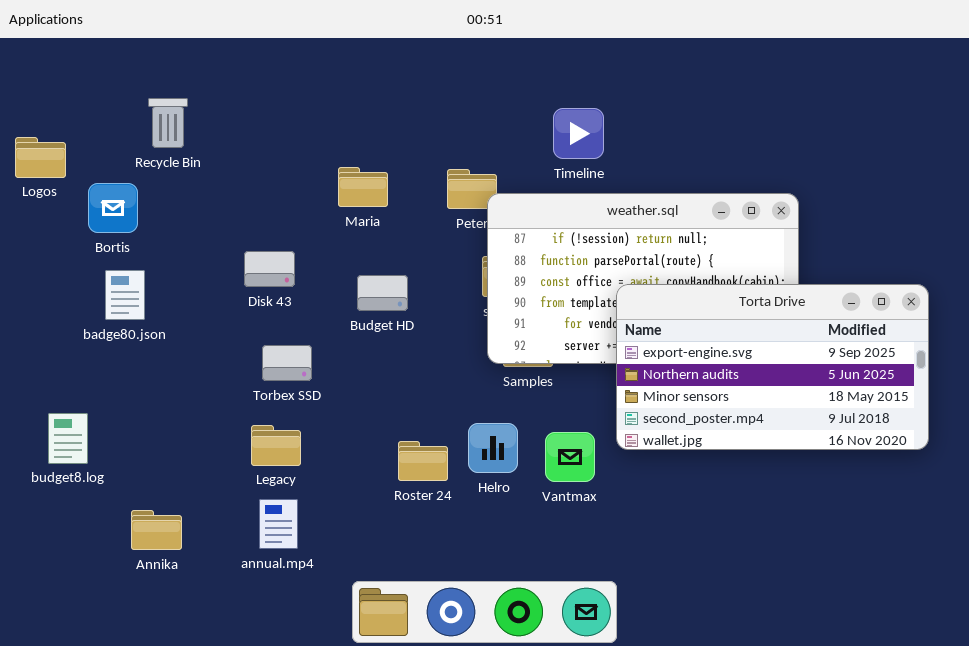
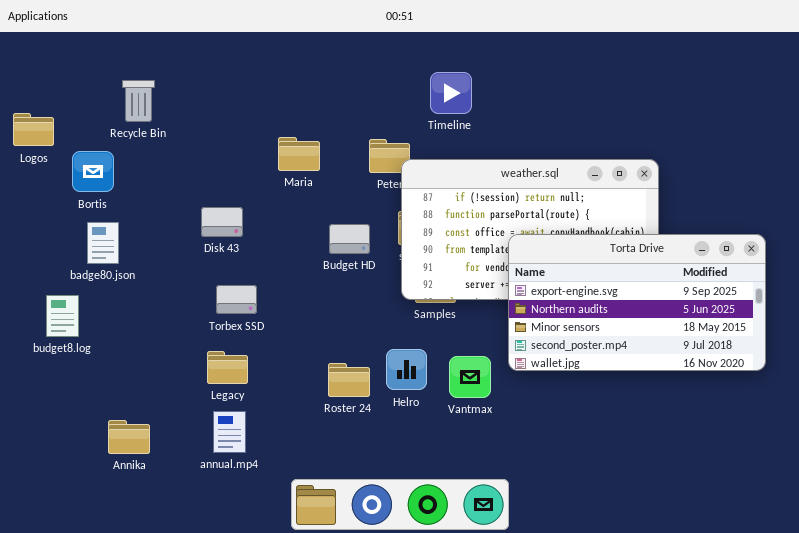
Timeline: [553,108,604,159] -> [430,72,472,114], moved
Budget HD: [357,275,408,311] -> [329,224,370,254], moved
budget8.log: [48,413,88,464] -> [46,295,79,337], moved

